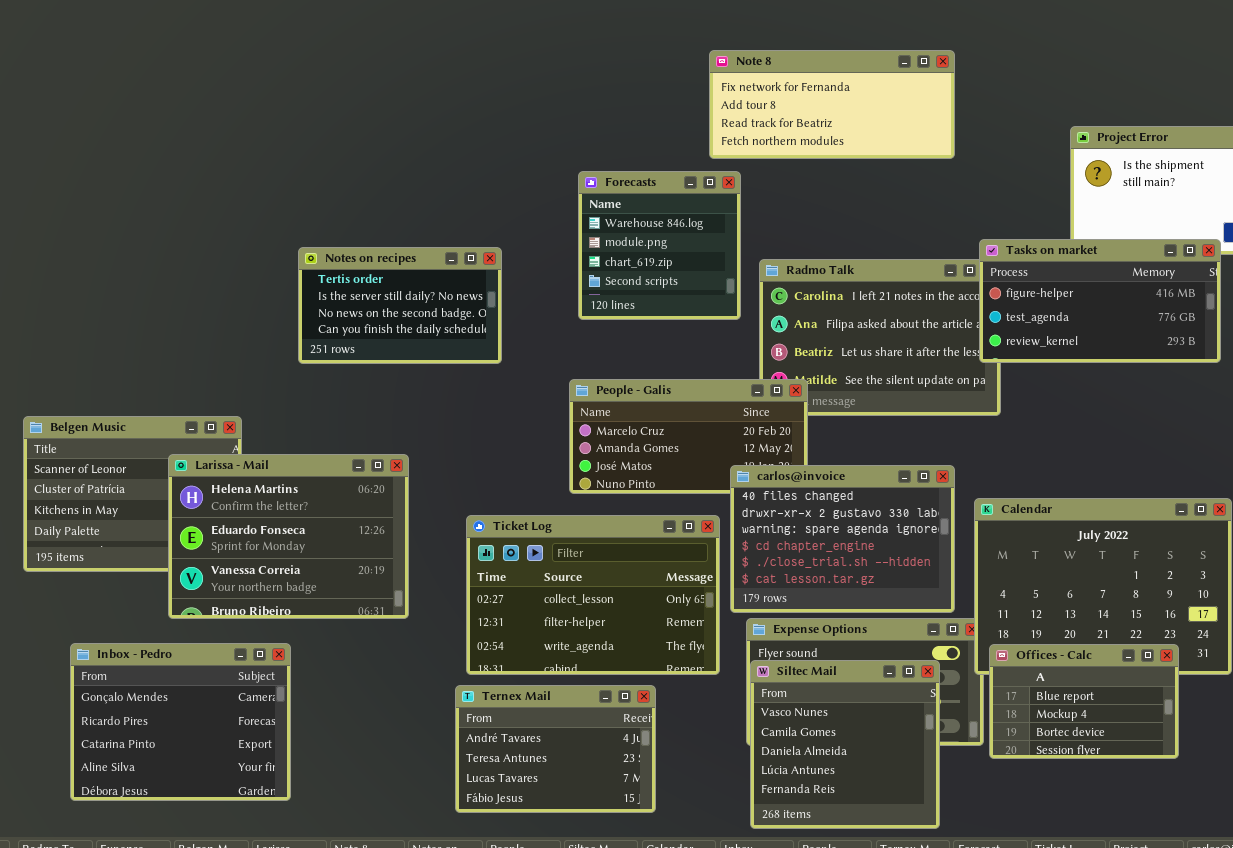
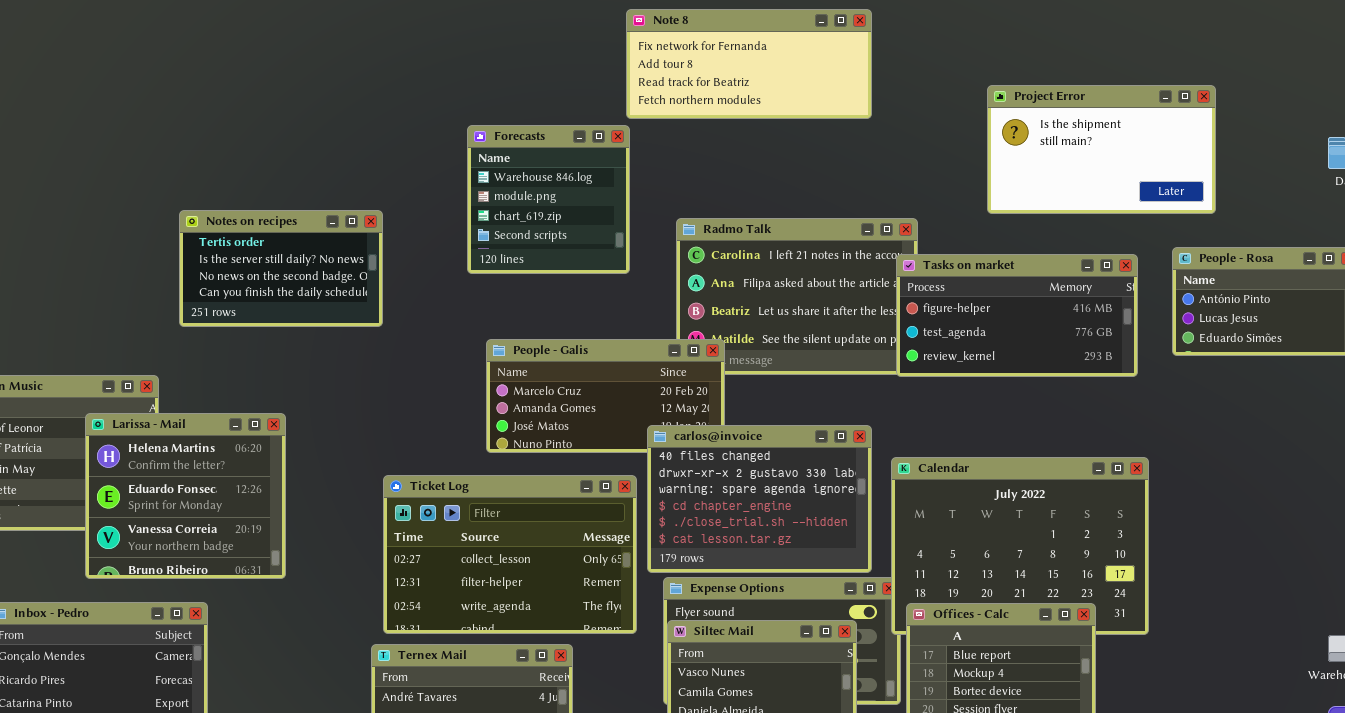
Forecasts: [578,171,741,320] -> [467,125,630,274], moved
Tasks on market: [979,239,1221,363] -> [896,254,1138,377], moved
Notes on recipes: [298,247,502,364] -> [179,210,383,327], moved
Larissa - Mail: [168,454,409,619] -> [85,413,286,579], resized

